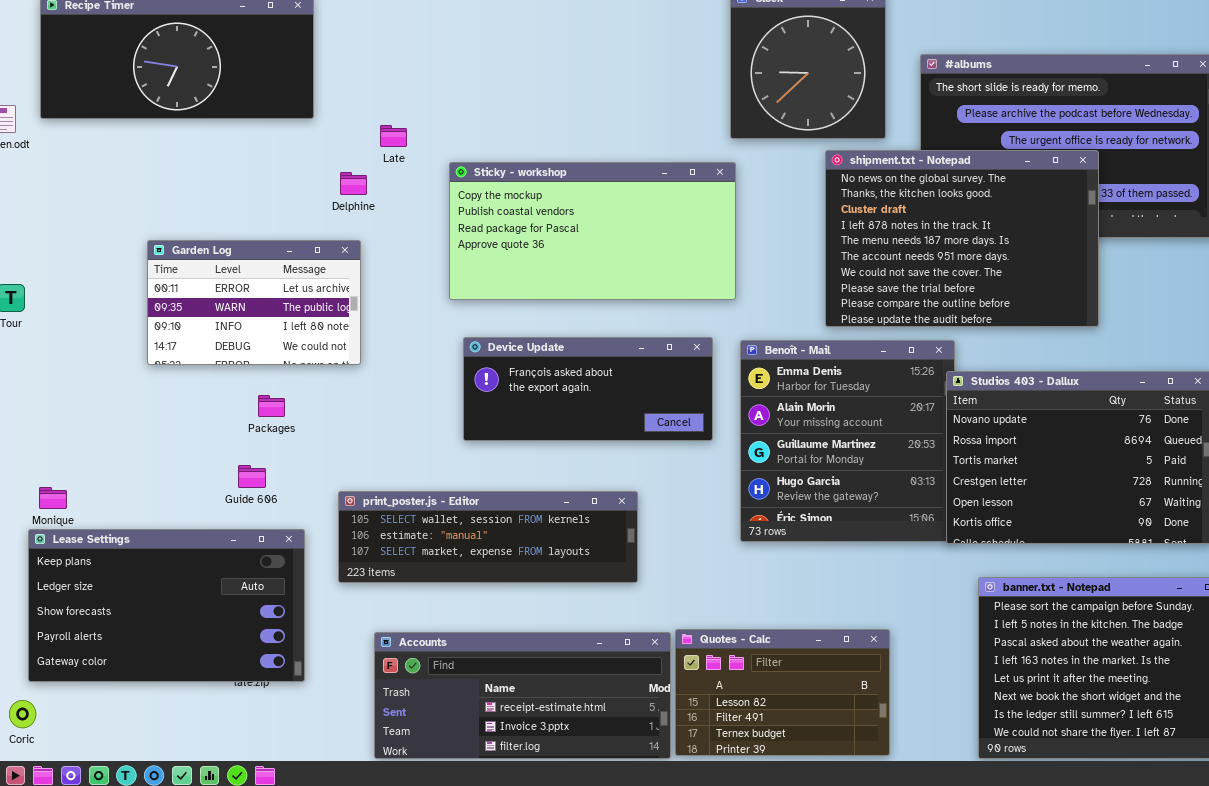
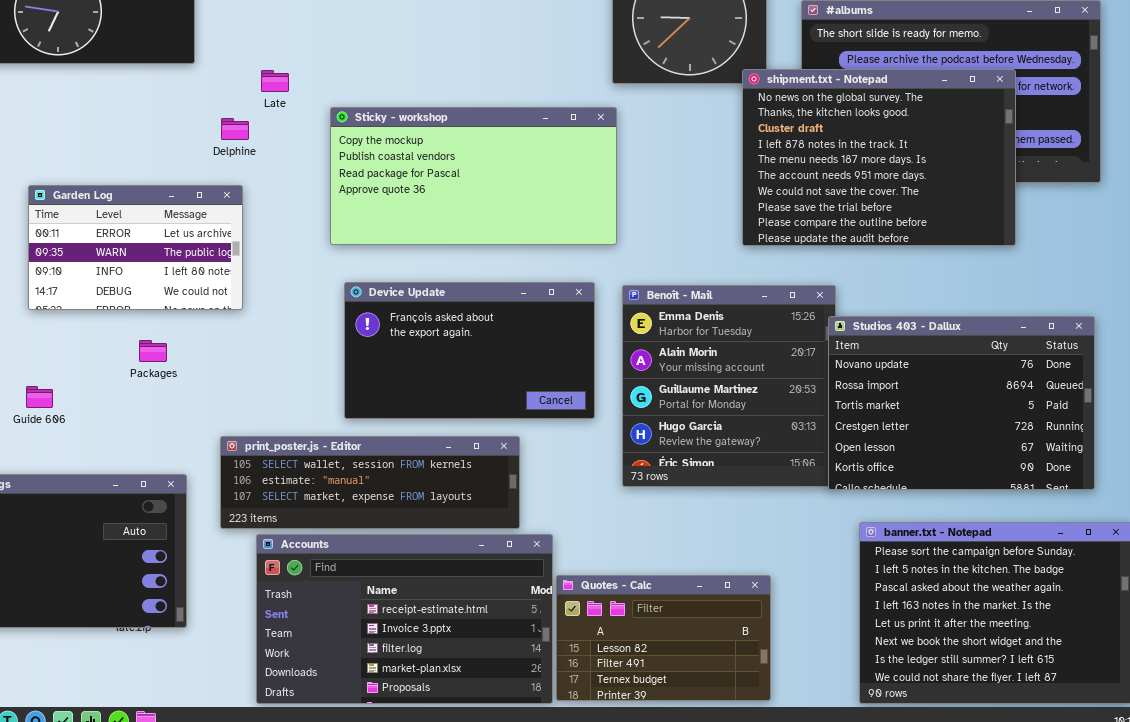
shipment.txt - Notepad: [825,150,1099,327] -> [742,69,1016,246], moved
Device Update: [463,337,713,441] -> [344,282,595,419], resized
Guide 606: [238,465,266,488] -> [26,386,53,408], moved
Accounts: [374,632,671,759] -> [256,534,553,704], resized

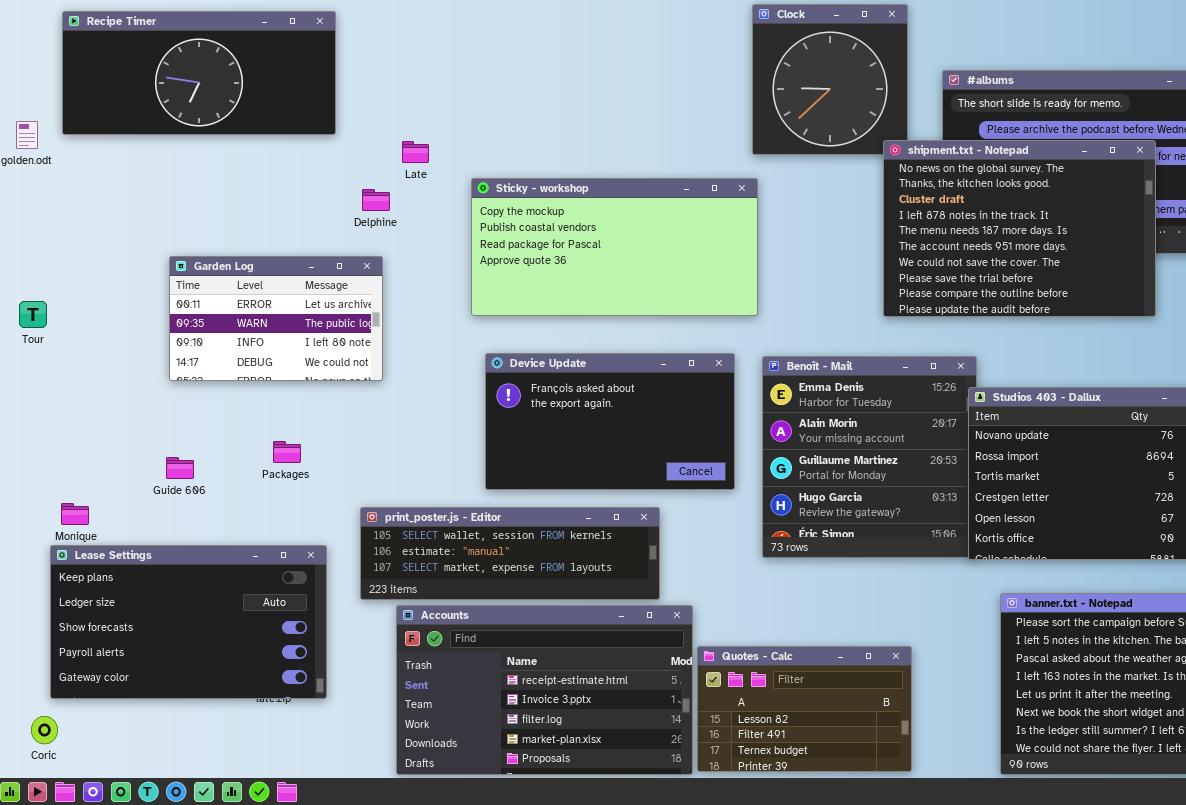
Packages: [139,340,167,362] -> [273,441,301,463], moved

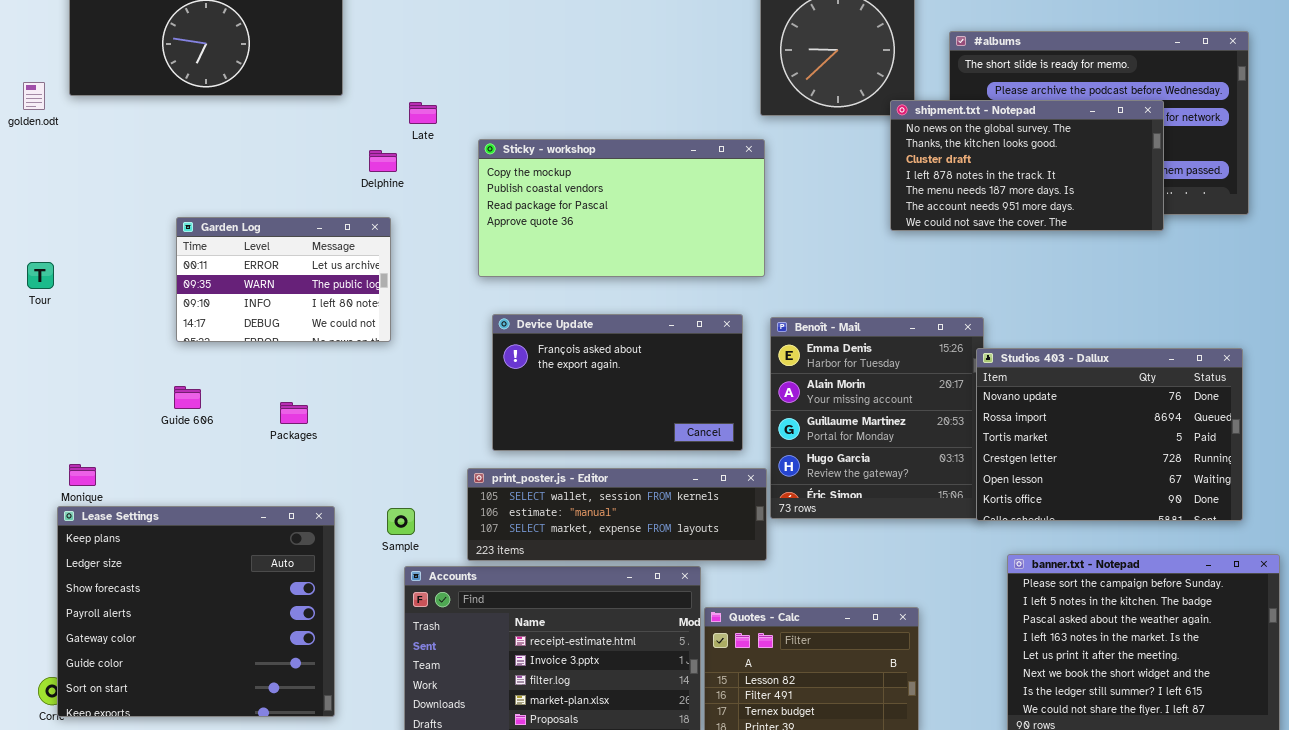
shipment.txt - Notepad: [883,140,1156,317] -> [890,100,1164,231], resized
Guide 606: [166,457,194,479] -> [174,386,201,409], moved
print_poster.js - Editor: [360,507,660,600] -> [467,468,767,561], moved
Lease Settings: [50,545,327,699] -> [57,506,335,717], resized

